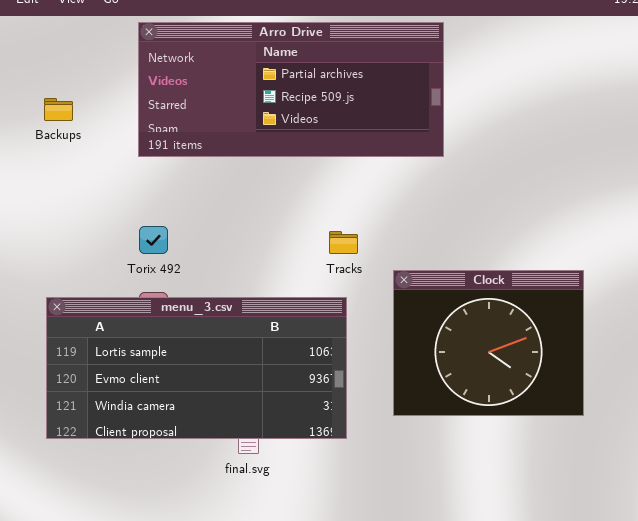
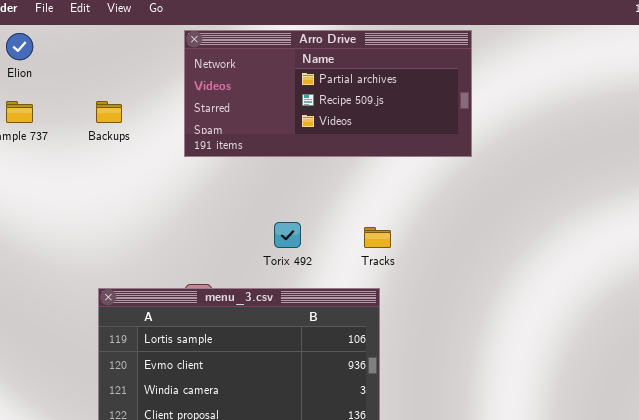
Torix 492: [139,226,168,254] -> [274,222,301,248], moved
Clock: [393,270,584,416] -> none, closed

